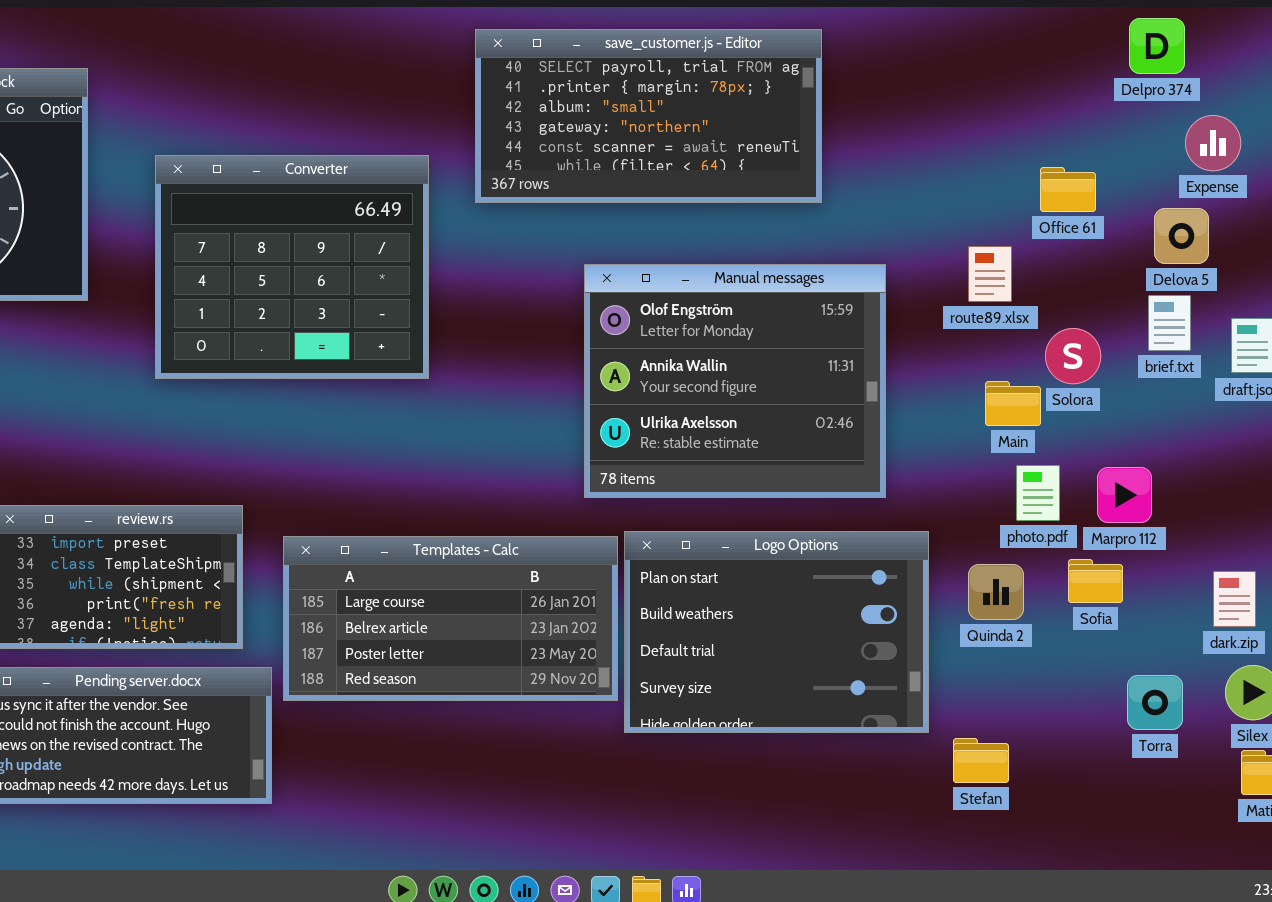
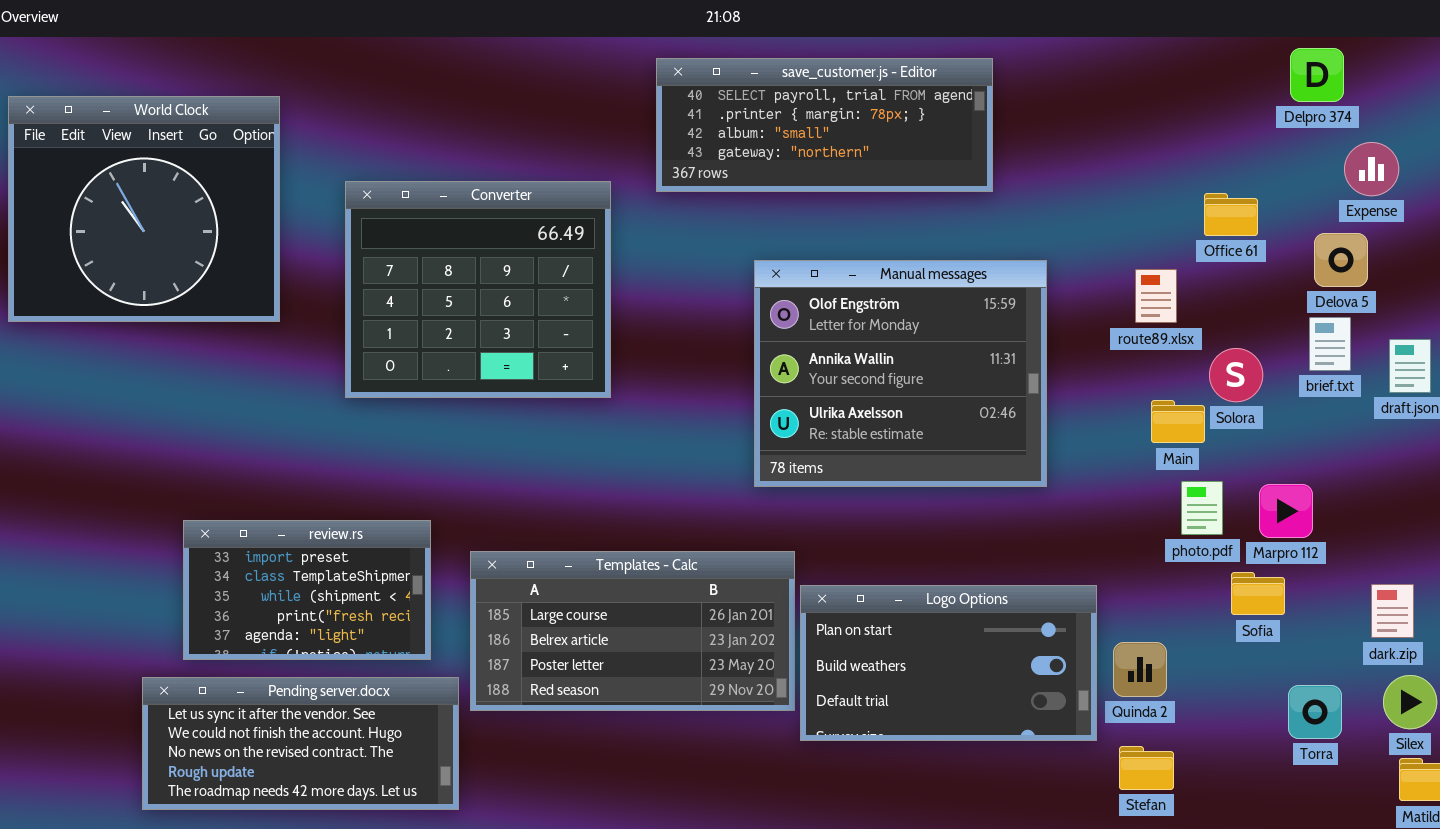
save_customer.js - Editor: [475,29,822,203] -> [656,58,993,192], resized
Manual messages: [584,264,886,498] -> [754,260,1047,487], moved
Logo Options: [624,531,929,733] -> [800,585,1097,741], resized
Quinda 2: [968,564,1024,620] -> [1113,642,1167,697], moved

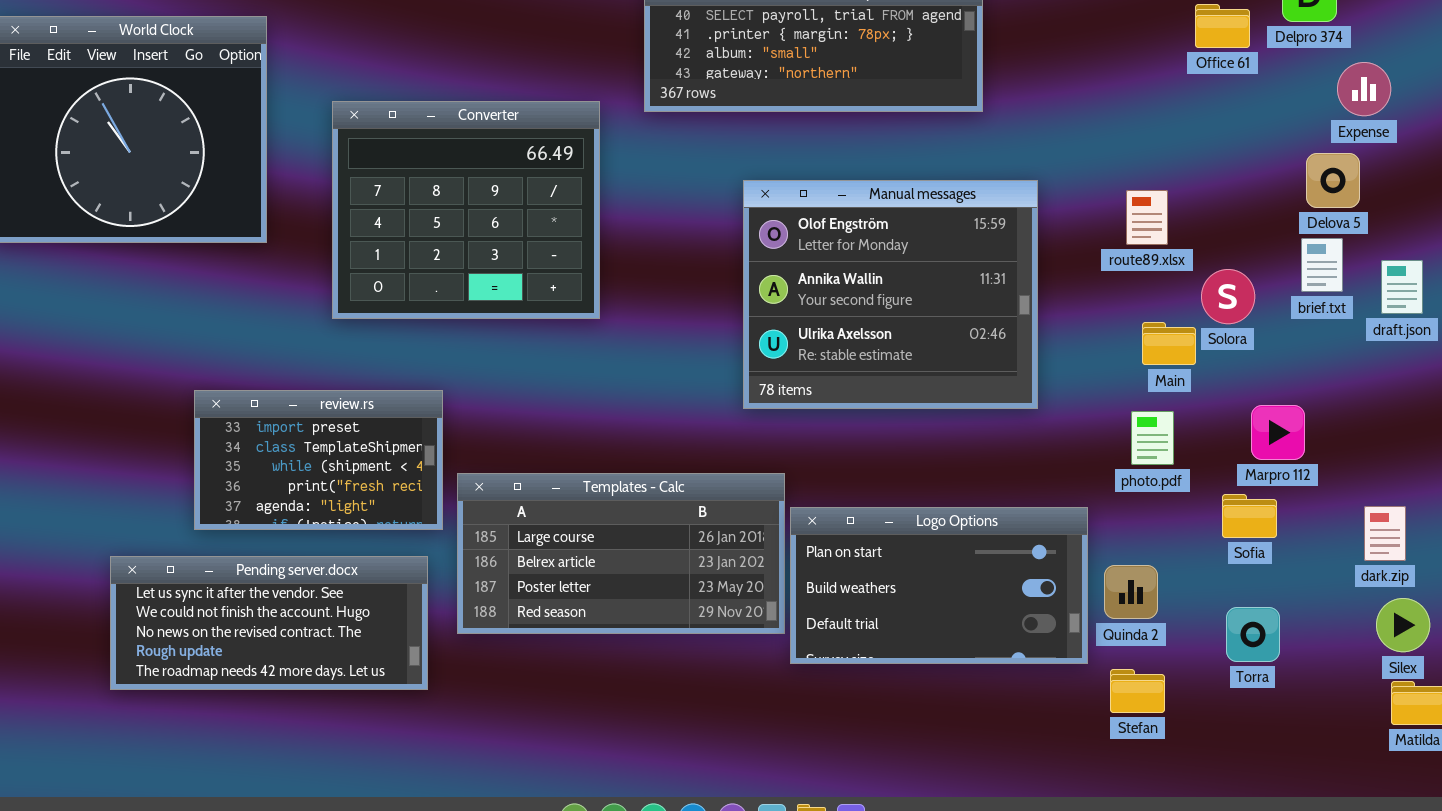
Office 61: [1204,193,1258,236] -> [1195,4,1250,48], moved
photo.pdf: [1181,481,1223,535] -> [1131,411,1174,465], moved
review.rs: [183,520,431,660] -> [194,390,443,530], moved
Pending server.docx: [142,677,459,810] -> [110,556,428,690], moved
Torra: [1288,685,1342,739] -> [1226,607,1280,662], moved

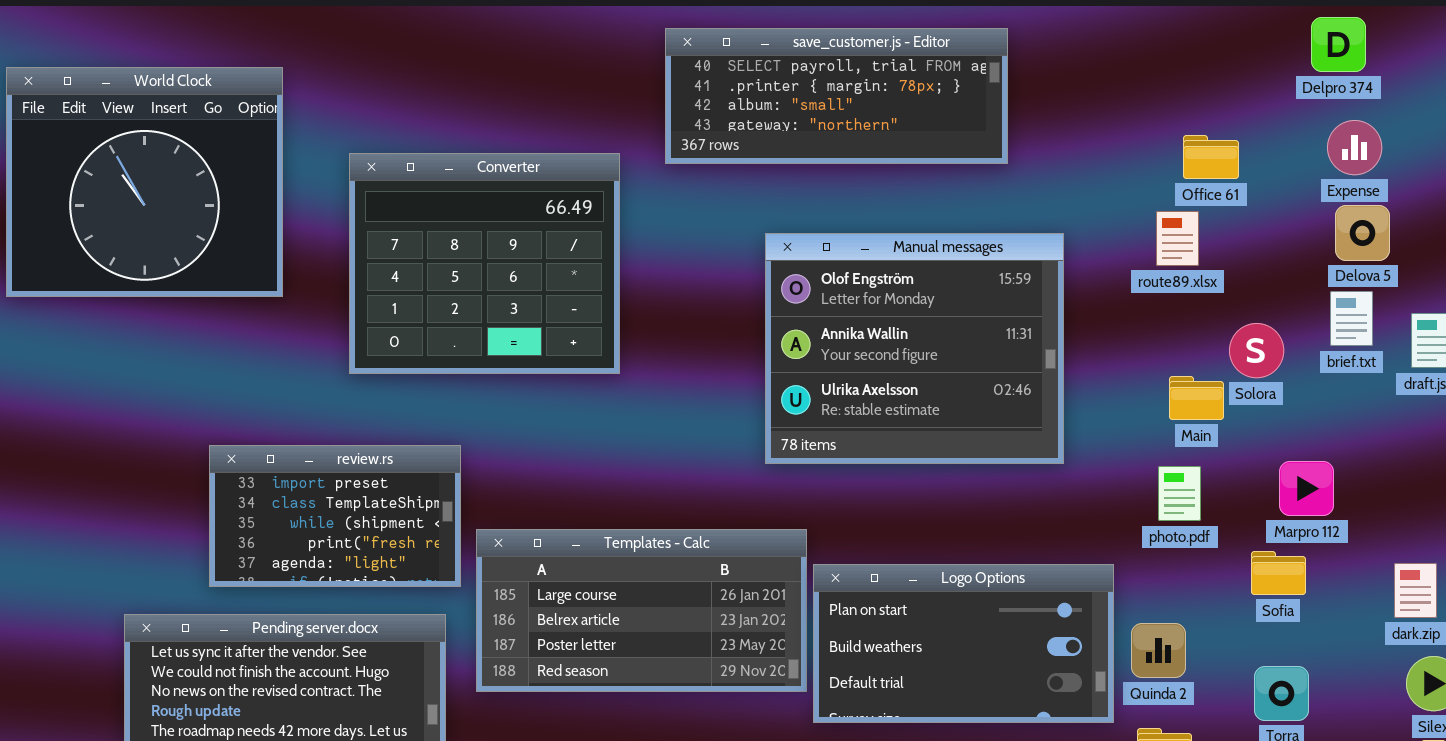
Office 61: [1195,4,1250,48] -> [1183,135,1239,179], moved
Expense: [1337,62,1391,116] -> [1327,120,1382,175], moved
route89.xlsx: [1126,190,1168,245] -> [1156,211,1199,266], moved

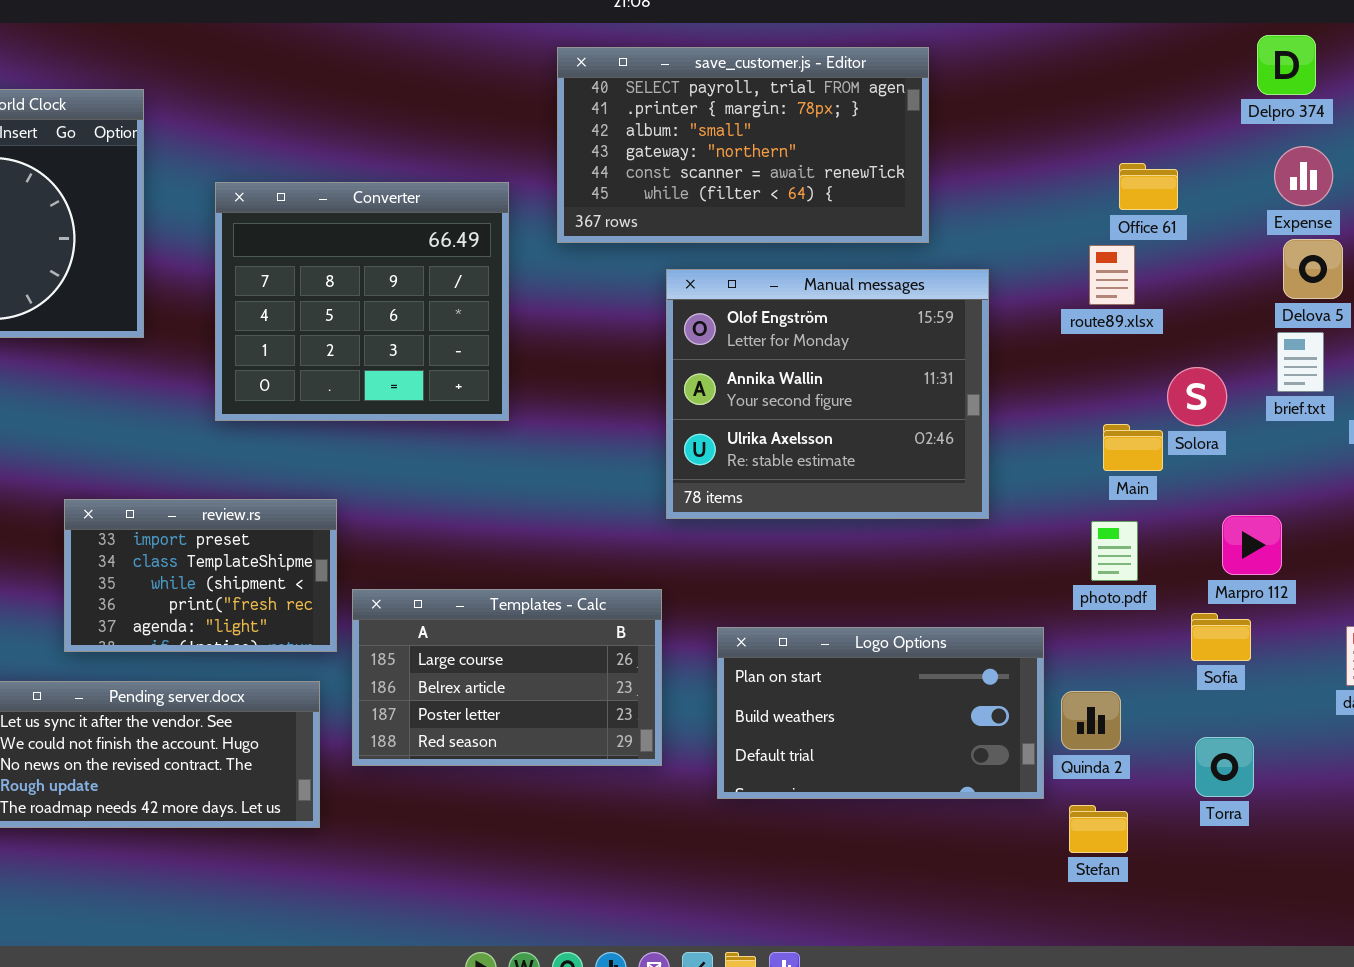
save_customer.js - Editor: [665,28,1008,164] -> [557,47,929,243], resized
Templates - Calc: [476,529,807,692] -> [352,589,662,766], resized

